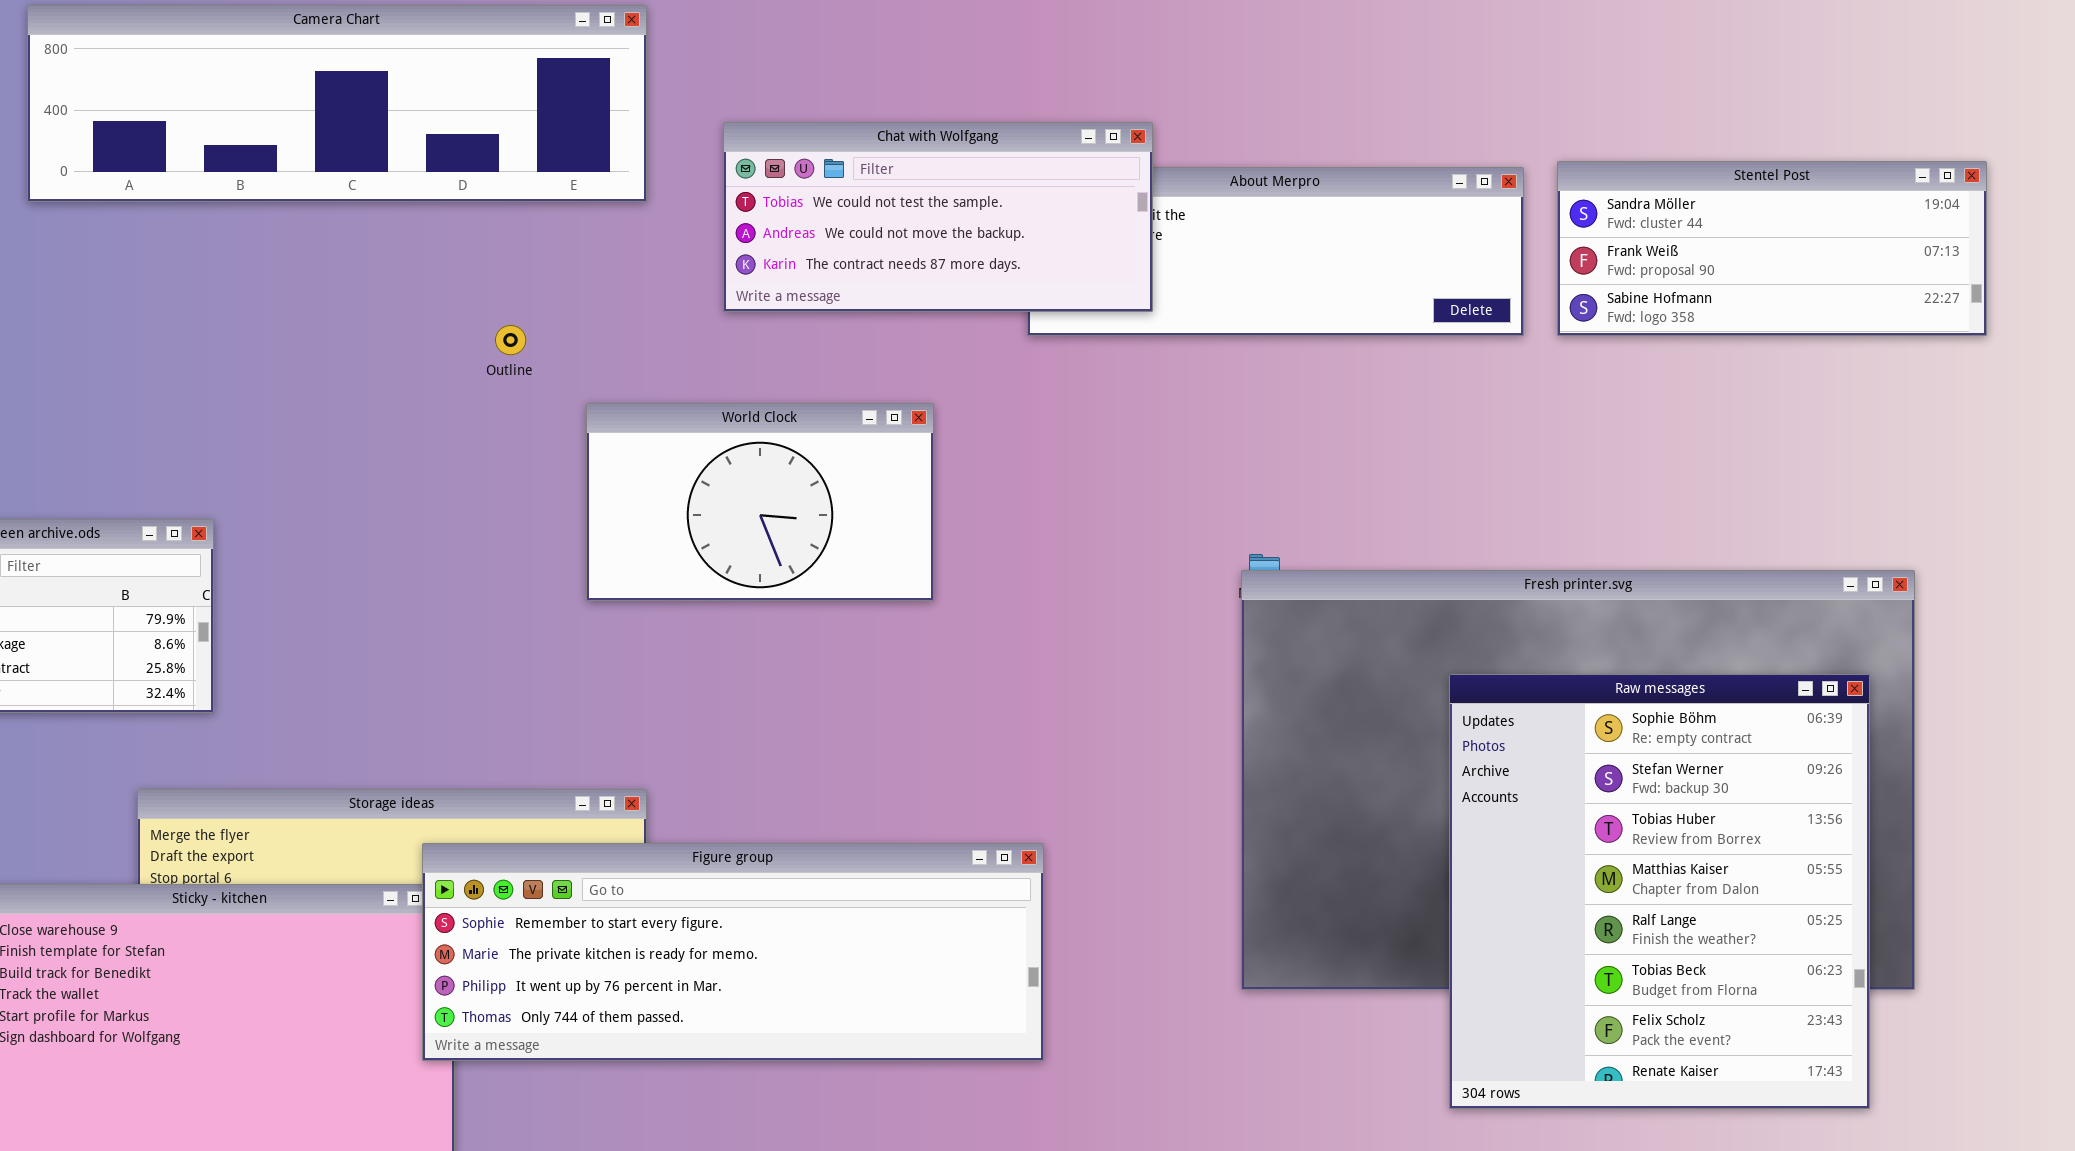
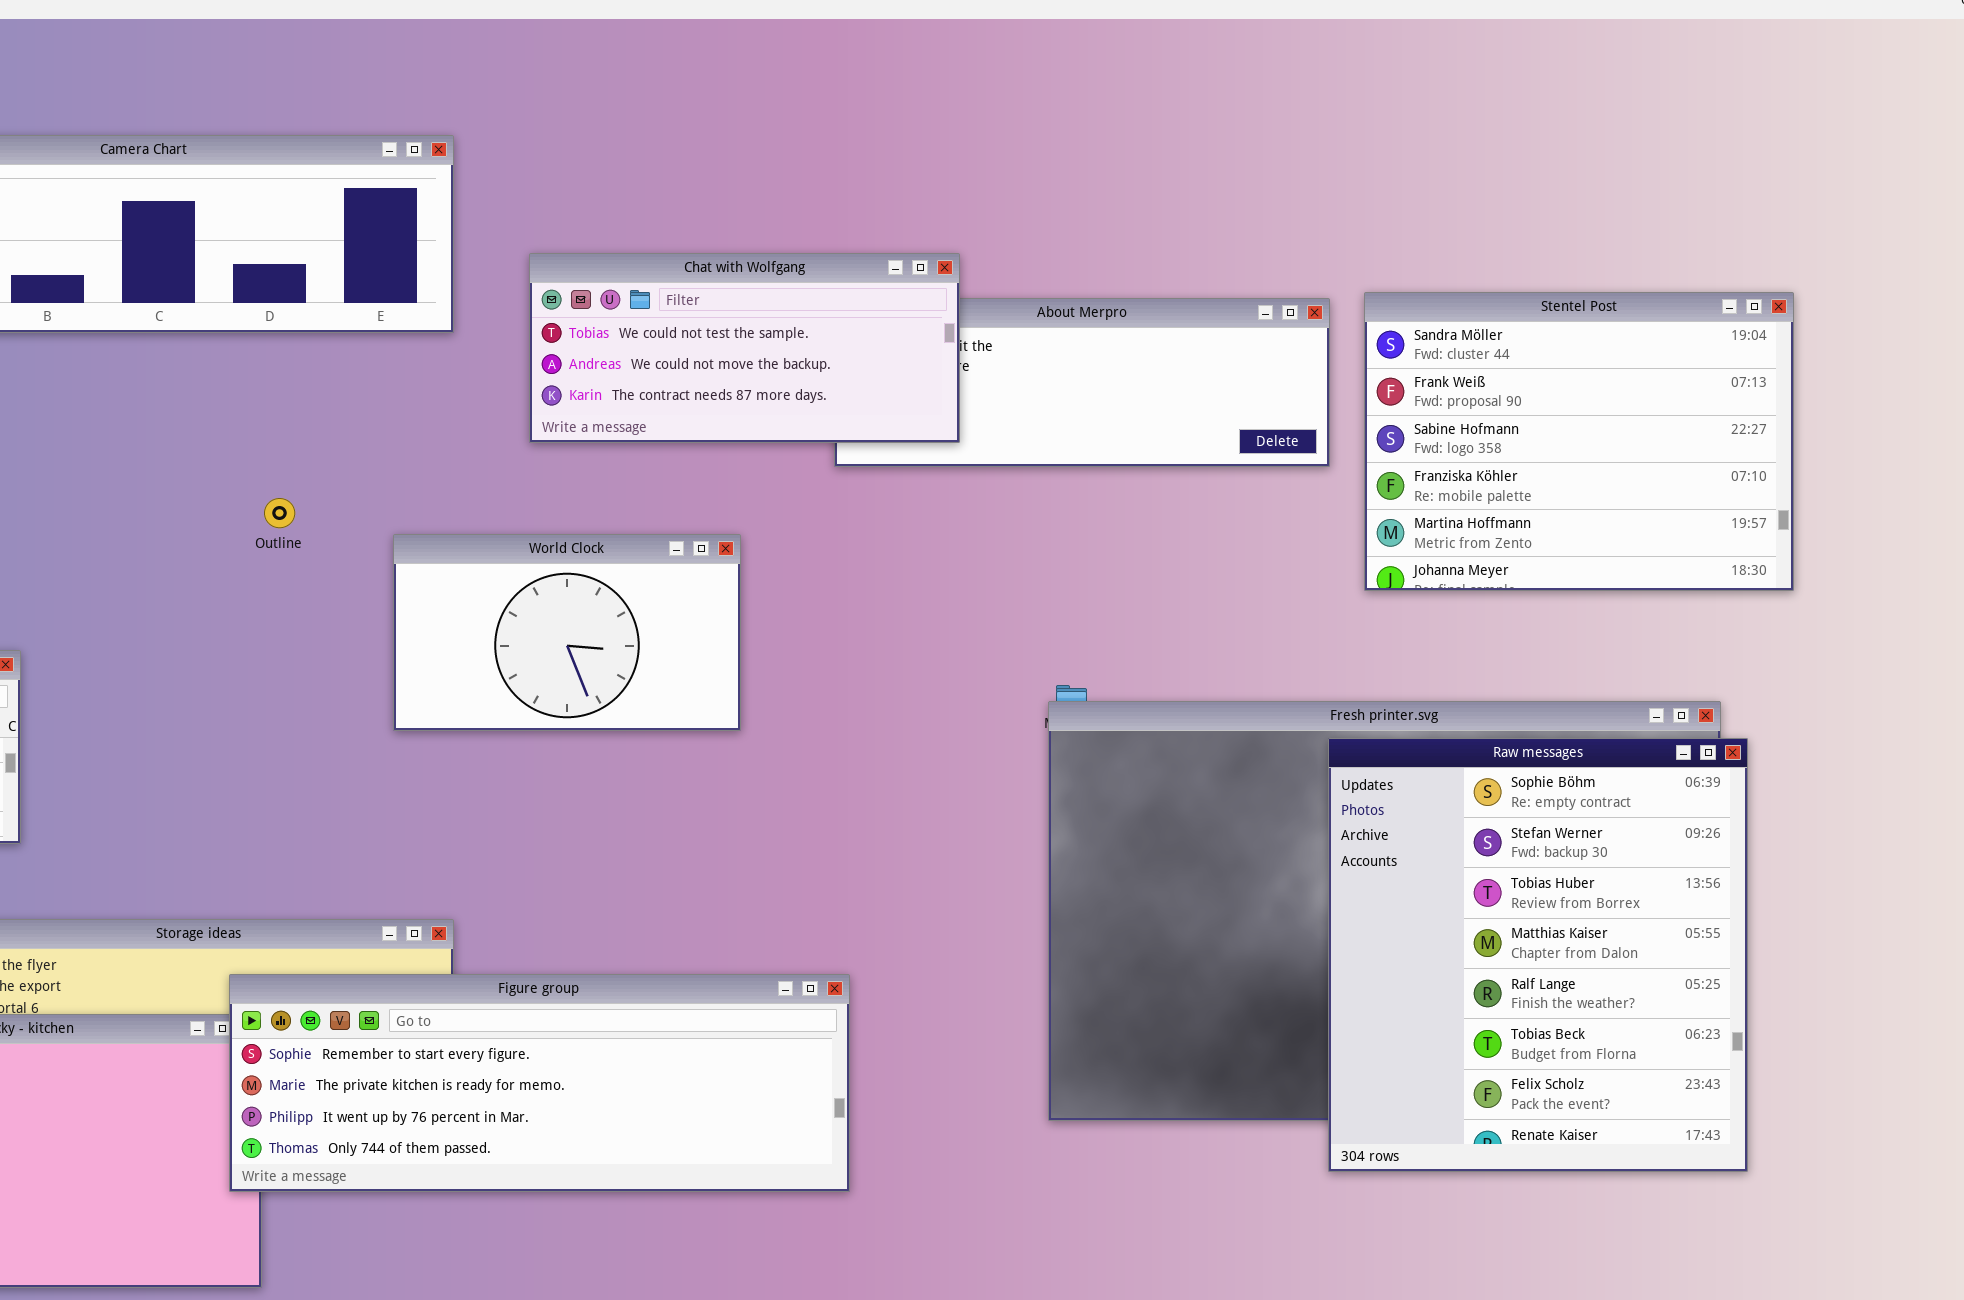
Stentel Post: [1557,161,1987,336] -> [1364,292,1794,591], resized
Outline: [495,325,526,355] -> [264,498,295,528], moved
Raw messages: [1449,674,1870,1109] -> [1328,738,1748,1172], moved

